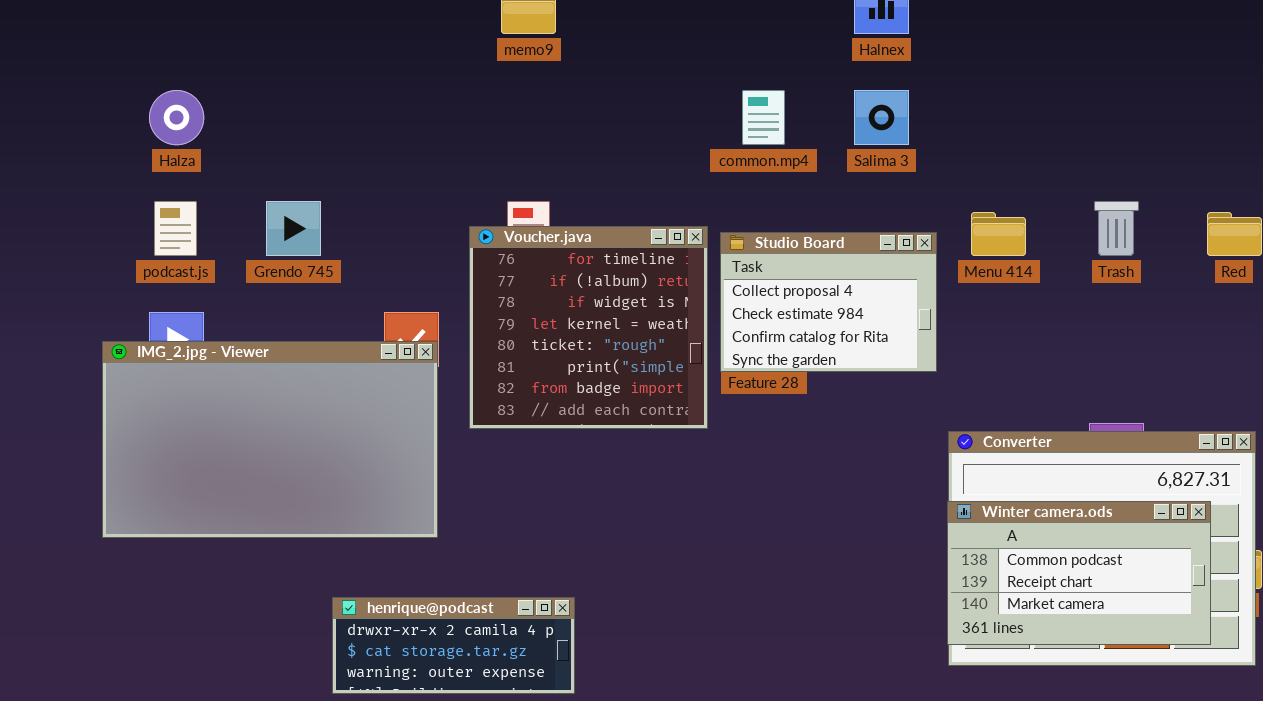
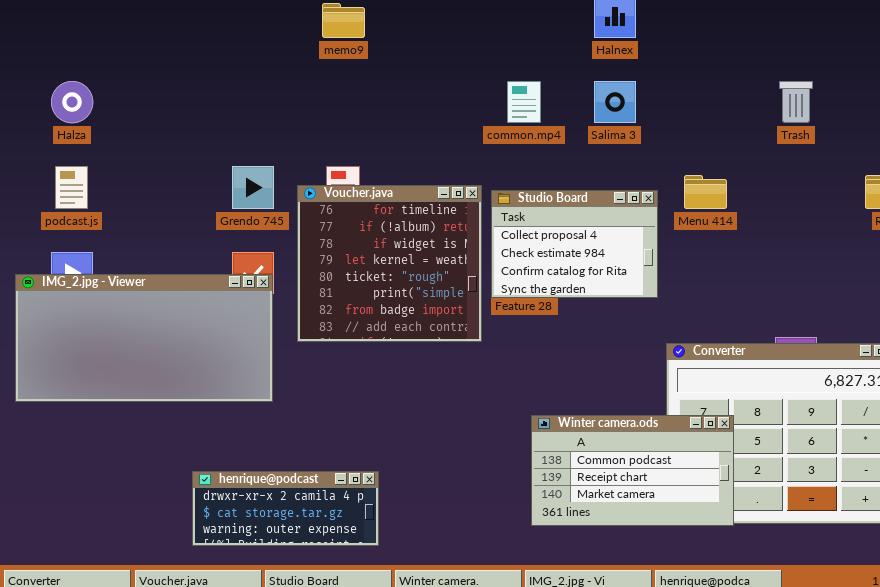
Grendo 745: [266,201,321,256] -> [232,166,274,209], moved
Trash: [1094,201,1139,256] -> [779,81,813,123], moved
IMG_2.jpg - Viewer: [102,341,438,538] -> [15,274,273,402], resized
Winter camera.ods: [947,501,1211,645] -> [531,415,734,526], moved

